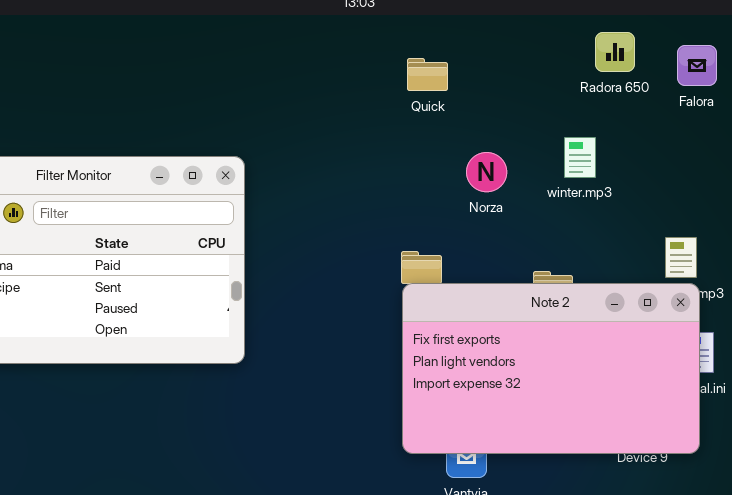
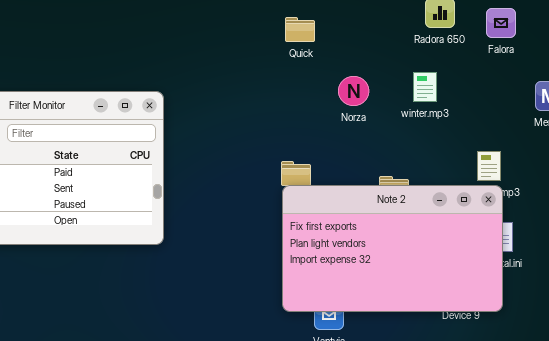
winter.mp3: [564,137,596,178] -> [413,72,437,102], moved
Norza: [466,152,507,192] -> [338,76,369,106], moved

